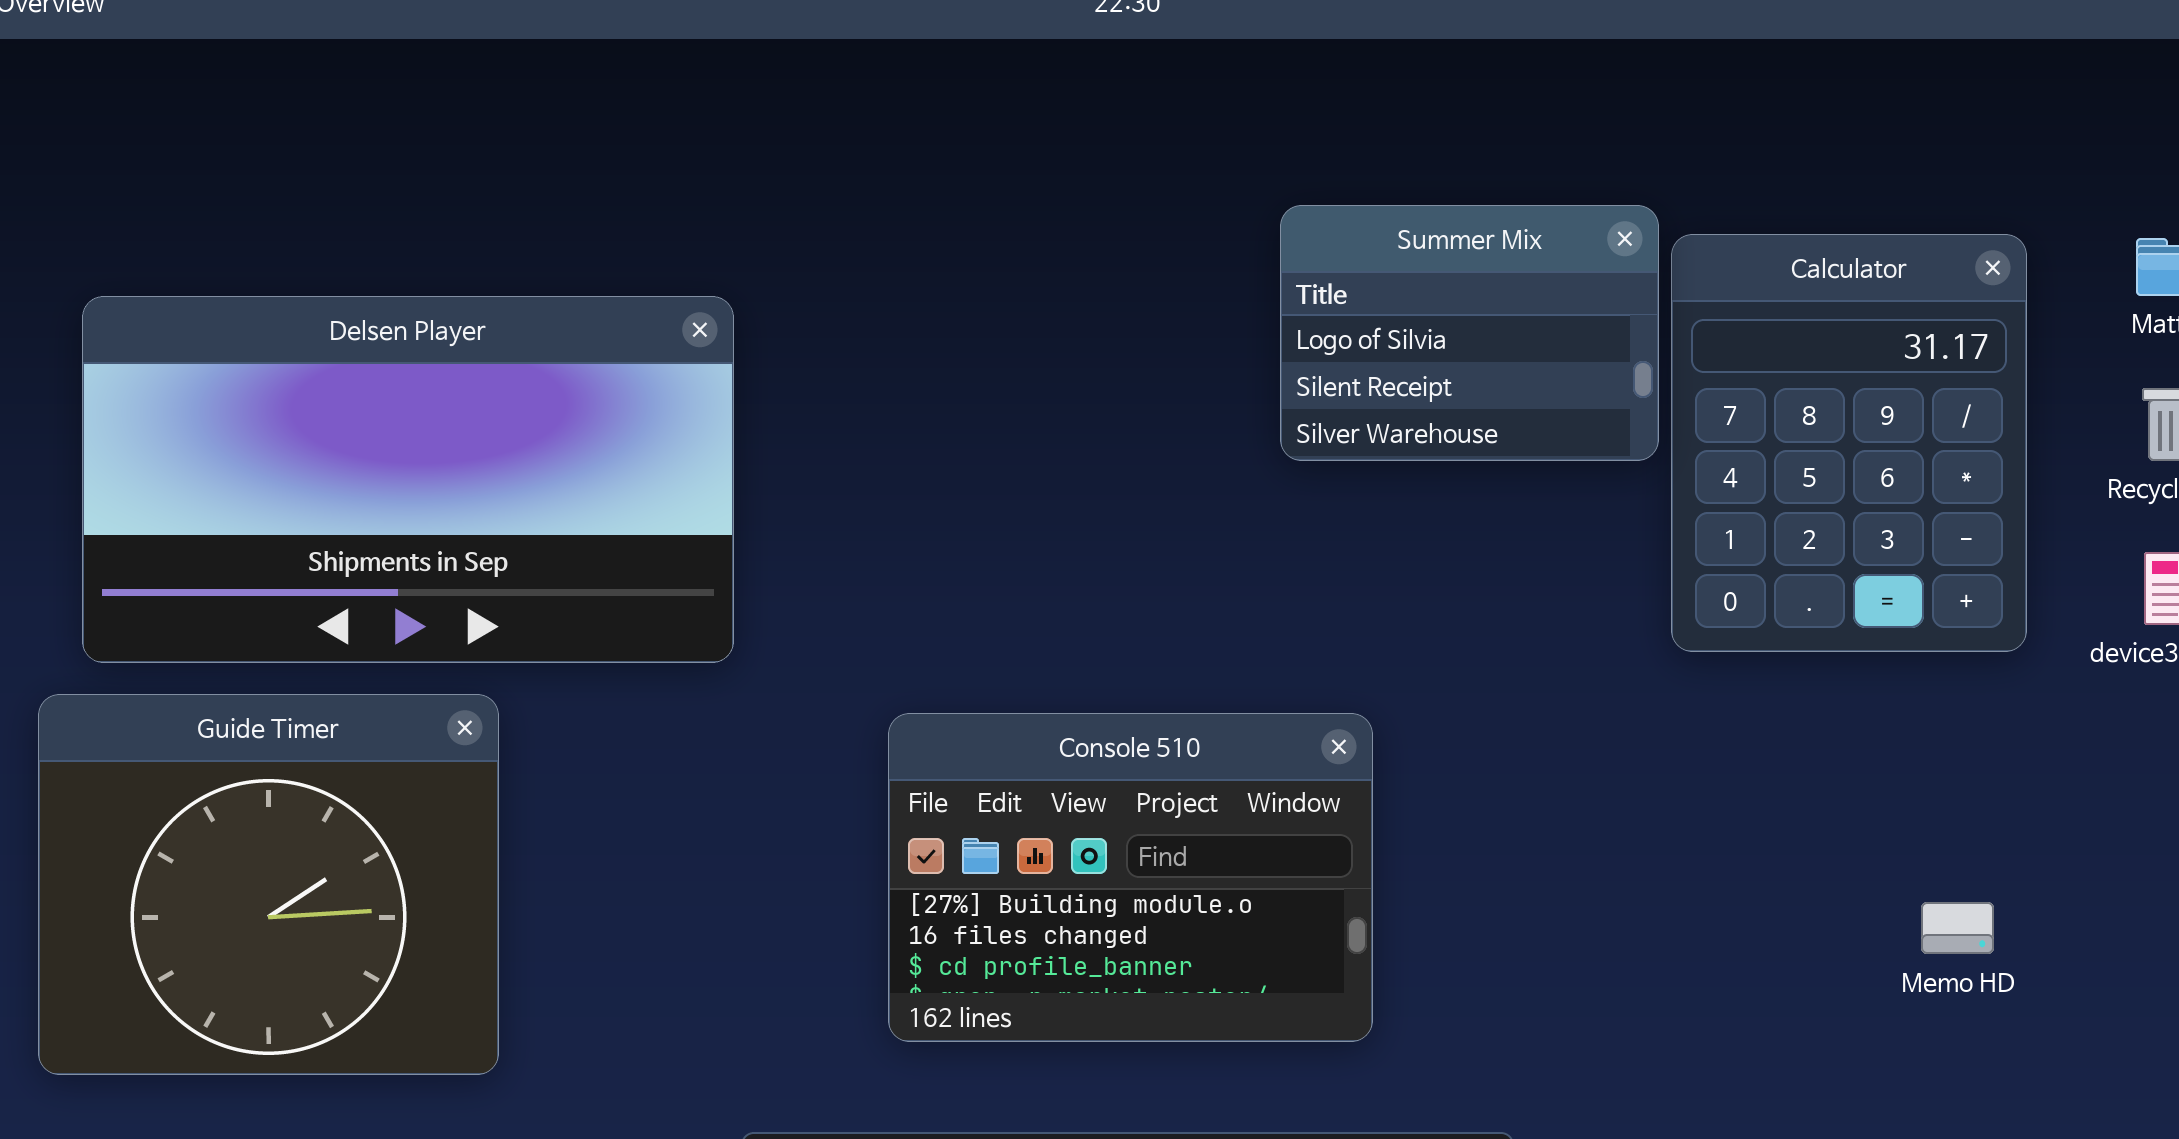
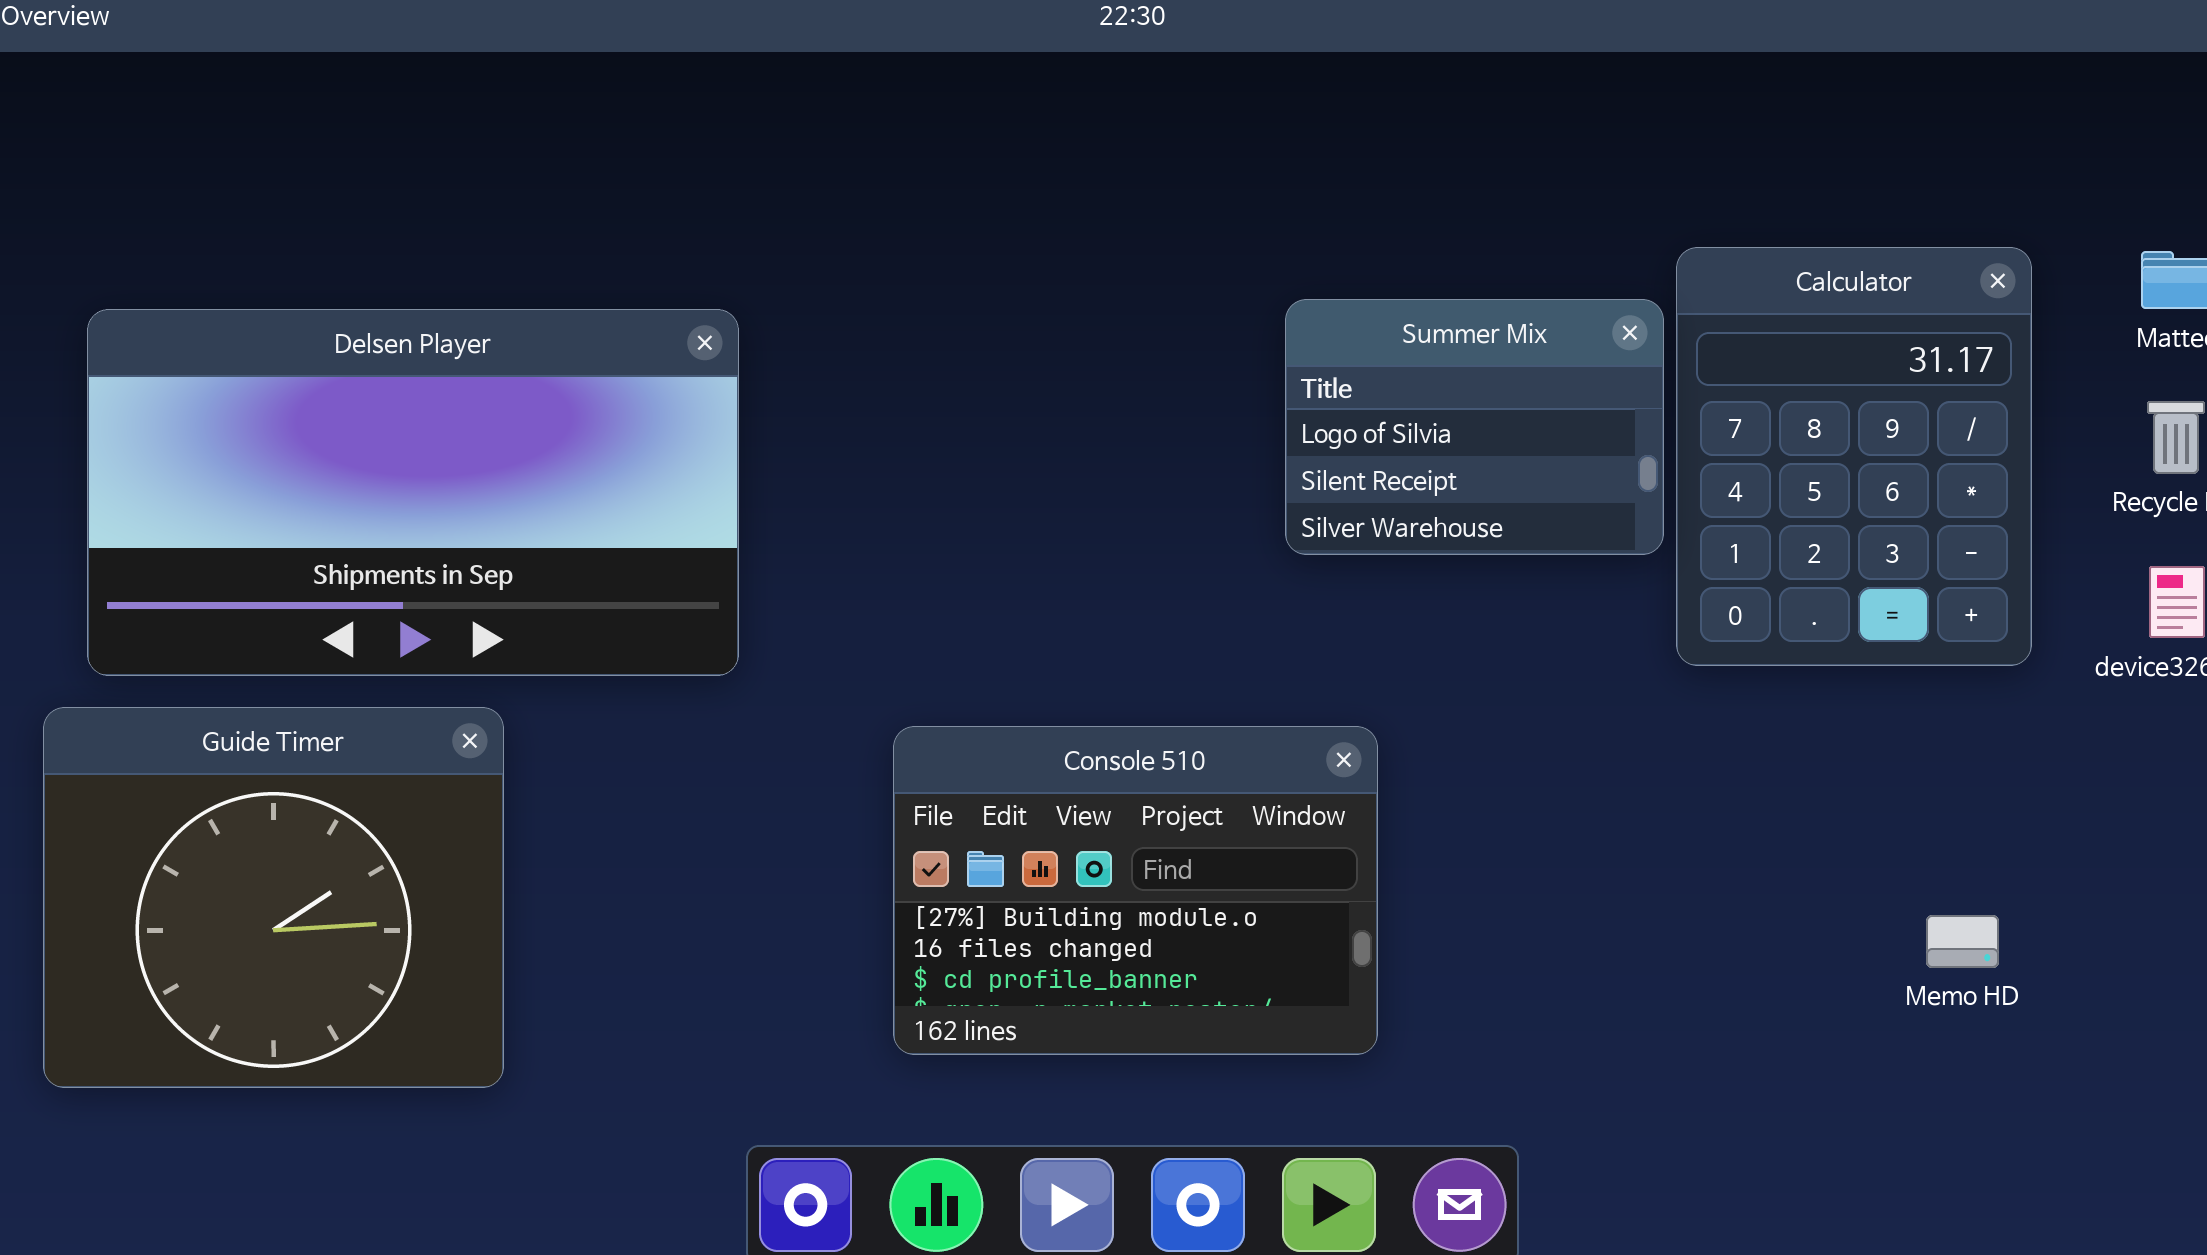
Summer Mix: [1280,205,1659,461] -> [1285,299,1664,555], moved

